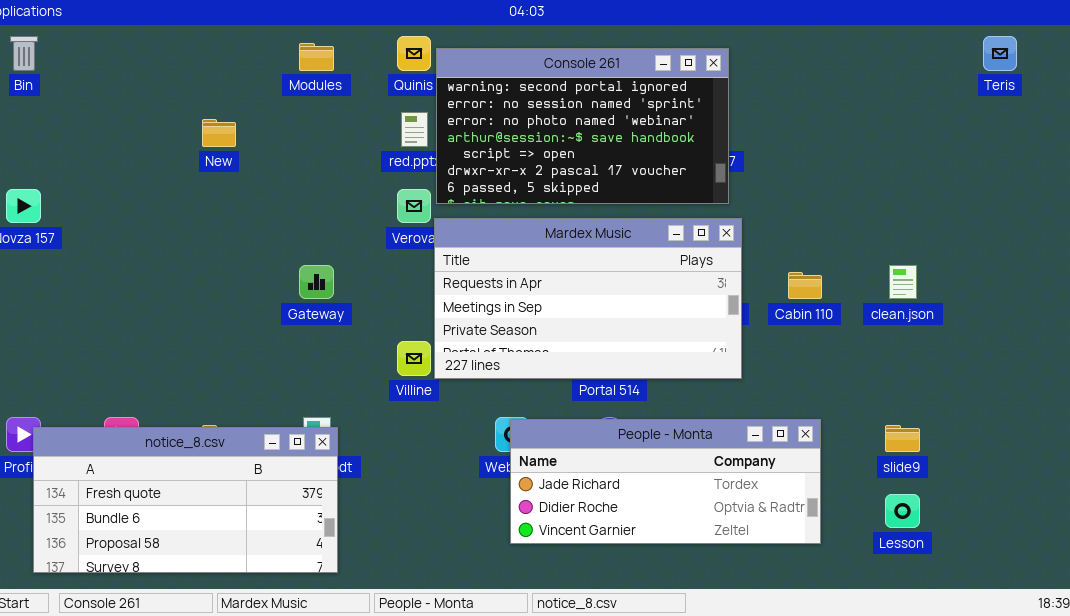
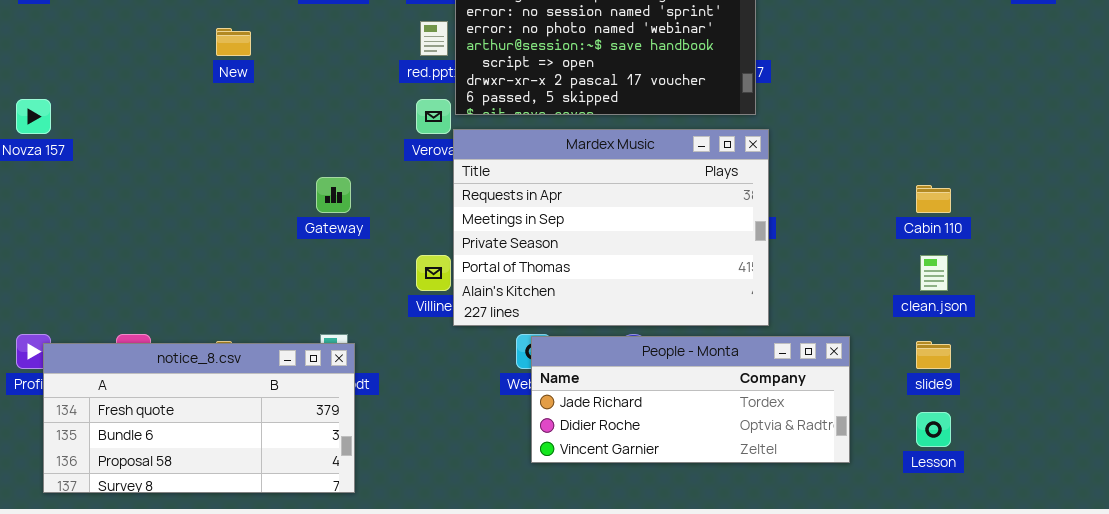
Mardex Music: [434,218,742,379] -> [453,129,769,326], resized
clean.json: [889,265,917,299] -> [920,255,948,291], moved
Cabin 110: [788,272,822,299] -> [916,185,951,213], moved

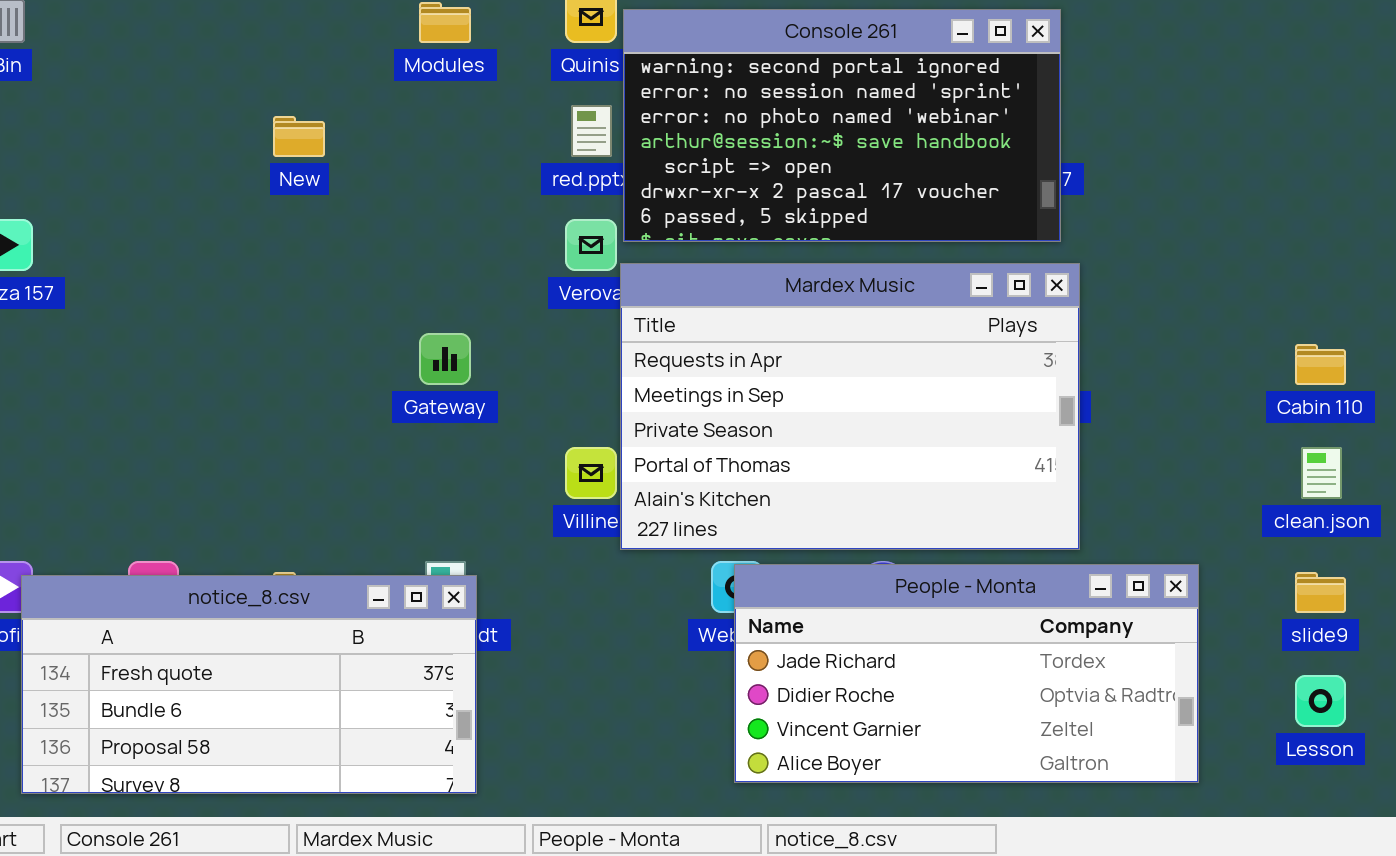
People - Monta: [531,336,850,463] -> [734,564,1199,783], resized

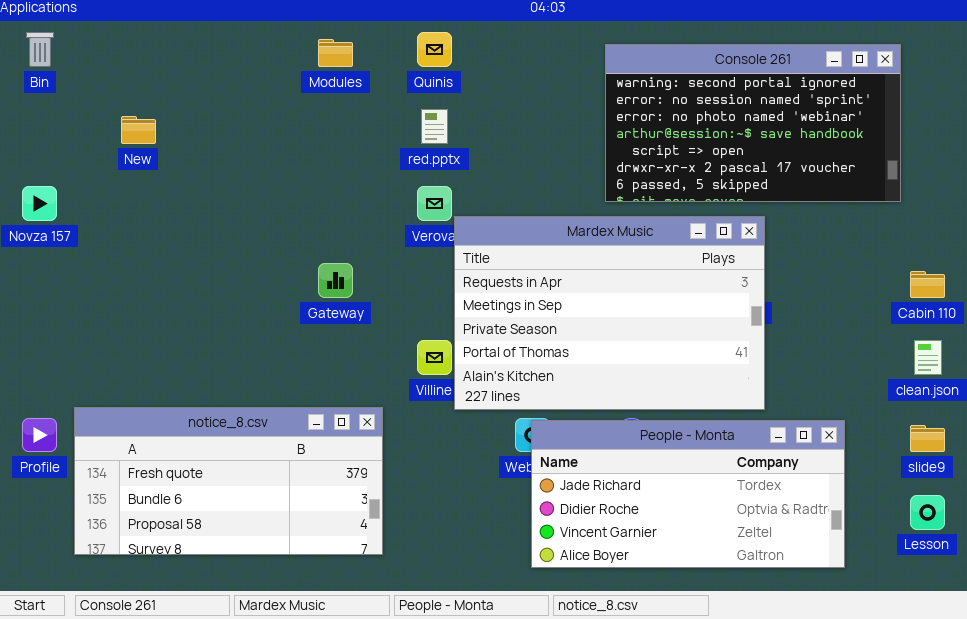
Console 261: [623,9,1061,242] -> [605,44,901,202], moved
New: [273,116,325,157] -> [121,116,156,144], moved
notice_8.csv: [21,575,477,794] -> [74,407,383,555], moved

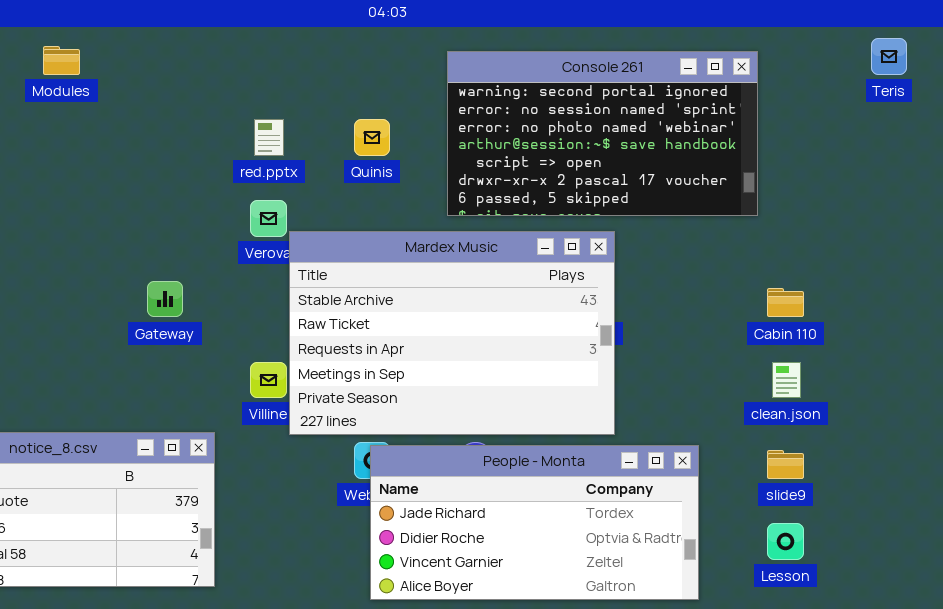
Quinis: [417,32,452,67] -> [354,119,390,156], moved
Modules: [318,39,353,67] -> [43,46,80,75], moved
Mardex Music: [454,216,765,410] -> [289,231,615,435], scrolled up 2 rows

